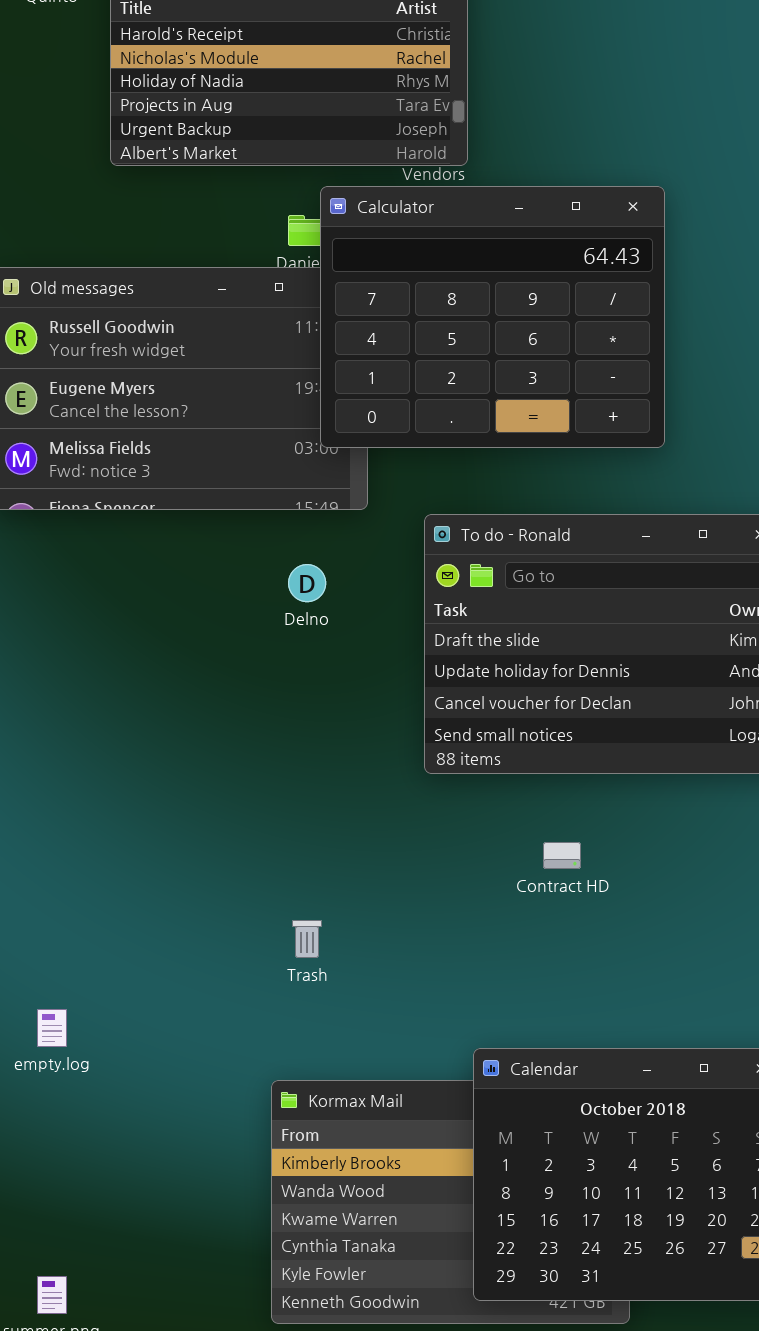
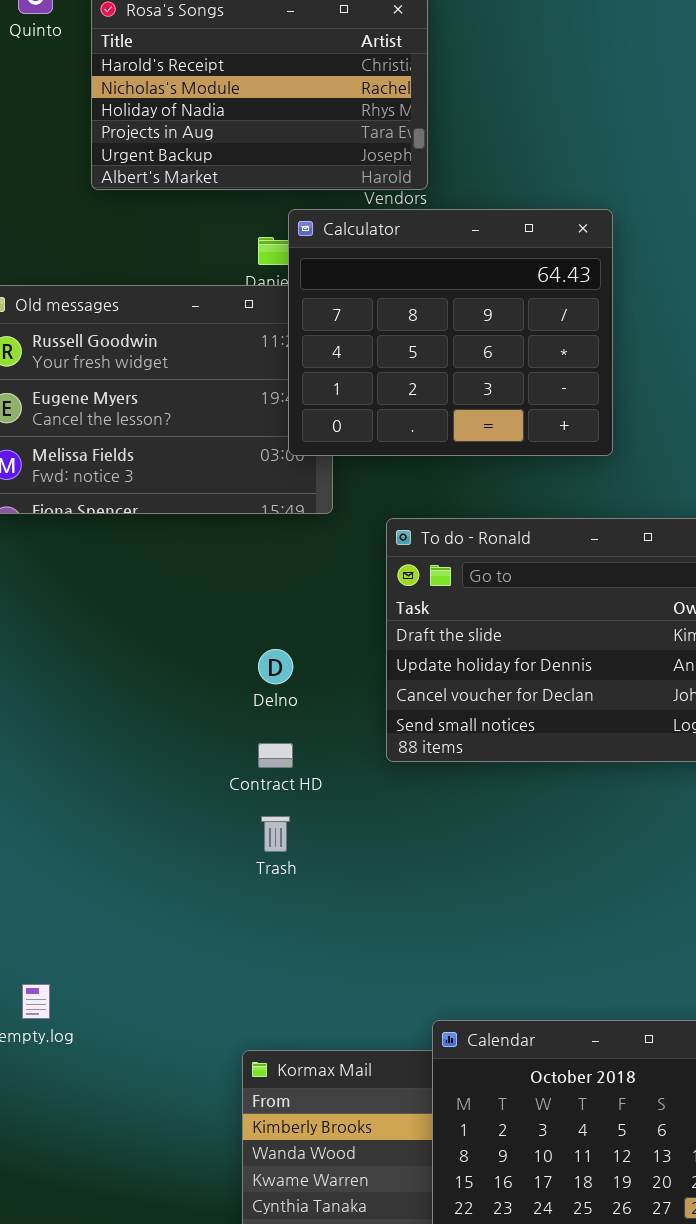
Delno: [288,564,326,602] -> [258,649,293,684], moved
Contract HD: [543,842,581,869] -> [258,743,293,768], moved
Trash: [292,920,322,958] -> [261,816,290,852], moved

